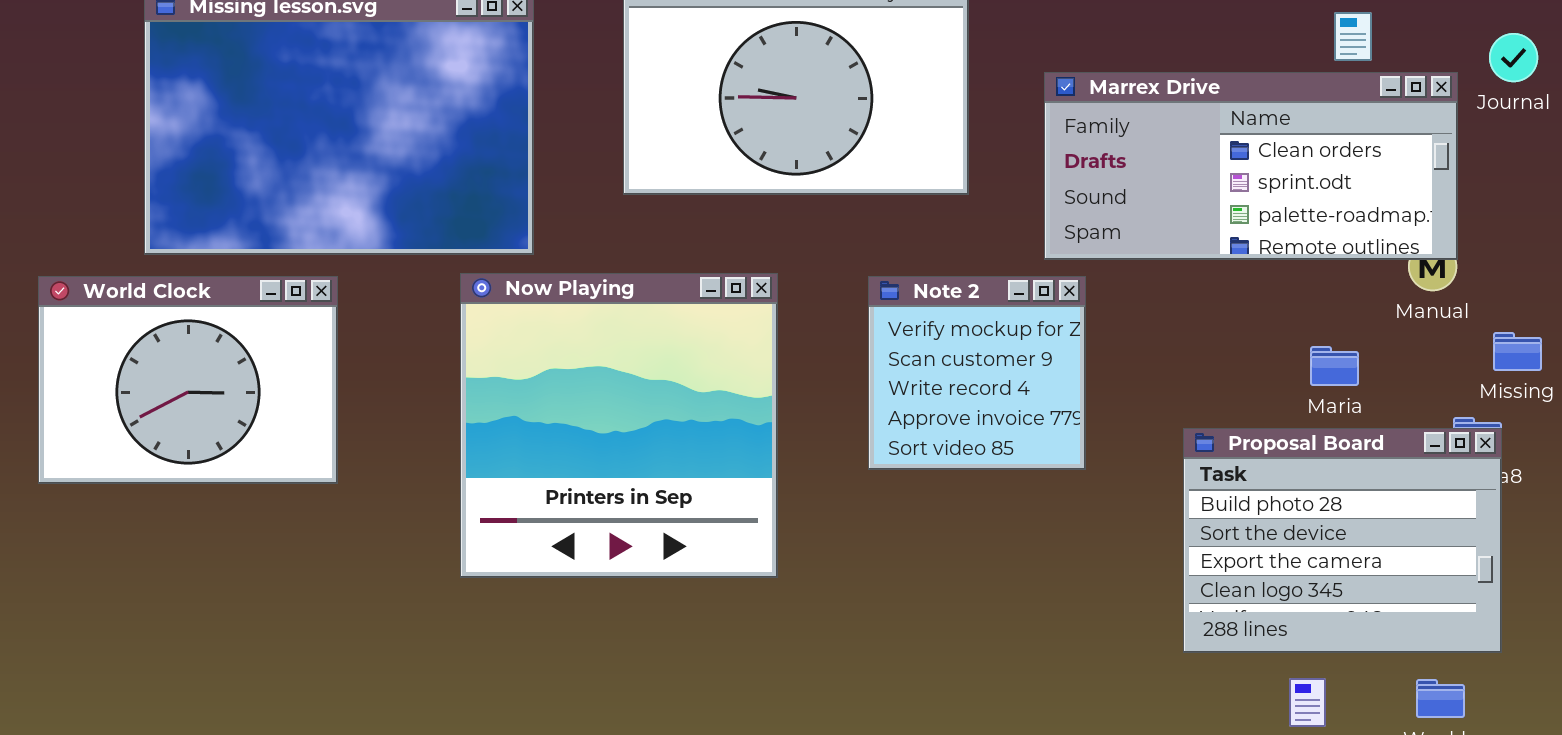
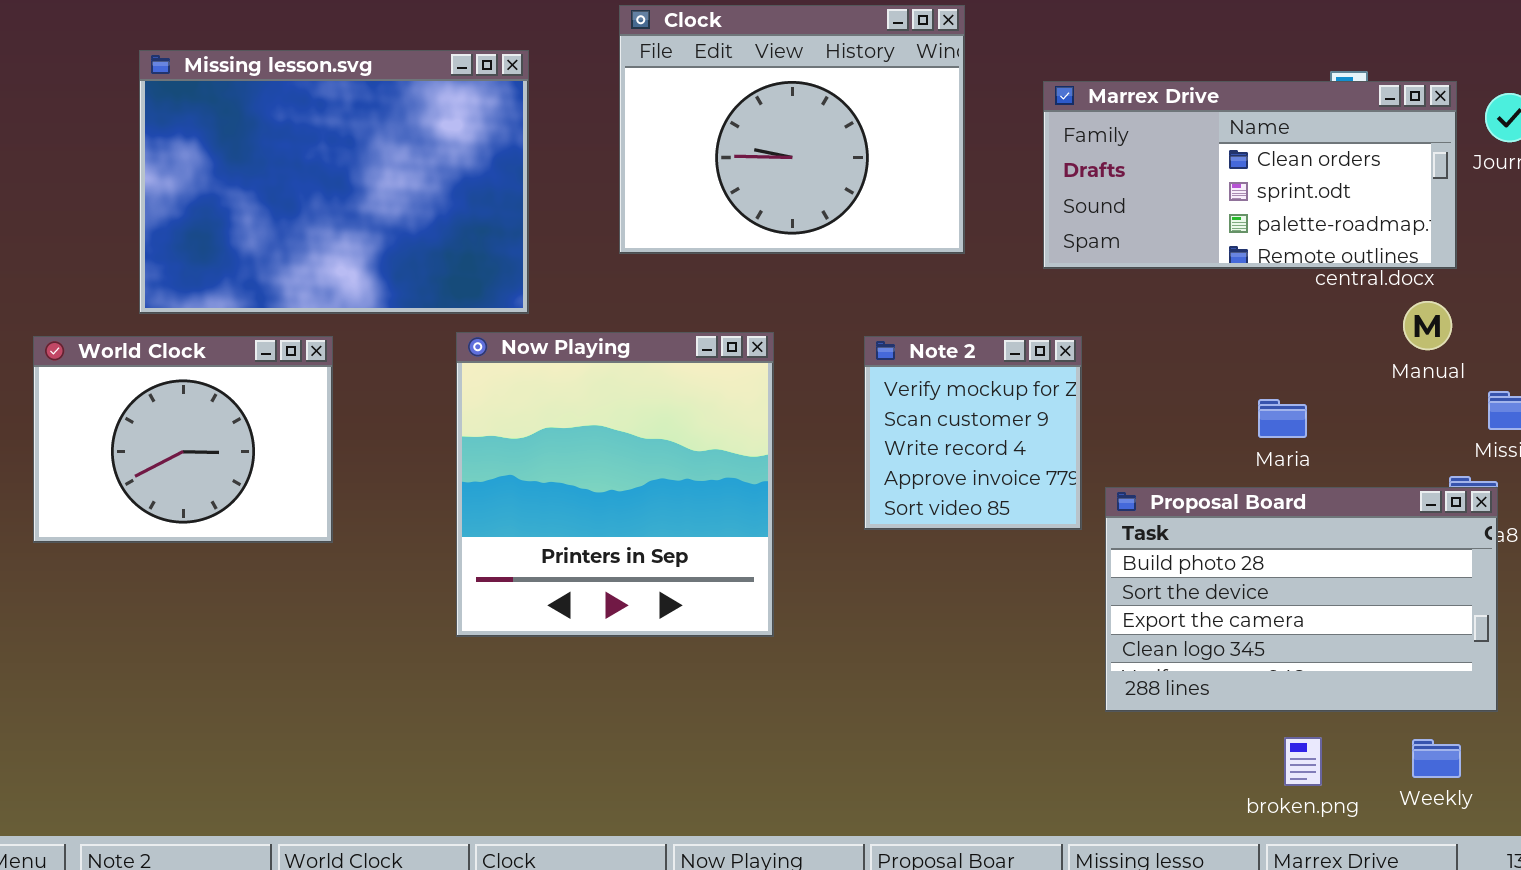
Marrex Drive: [1044,72,1458,260] -> [1043,81,1457,269], moved
Maria: [1310,346,1359,386] -> [1258,399,1307,438], moved
Proposal Board: [1183,428,1502,653] -> [1105,487,1498,712], resized

